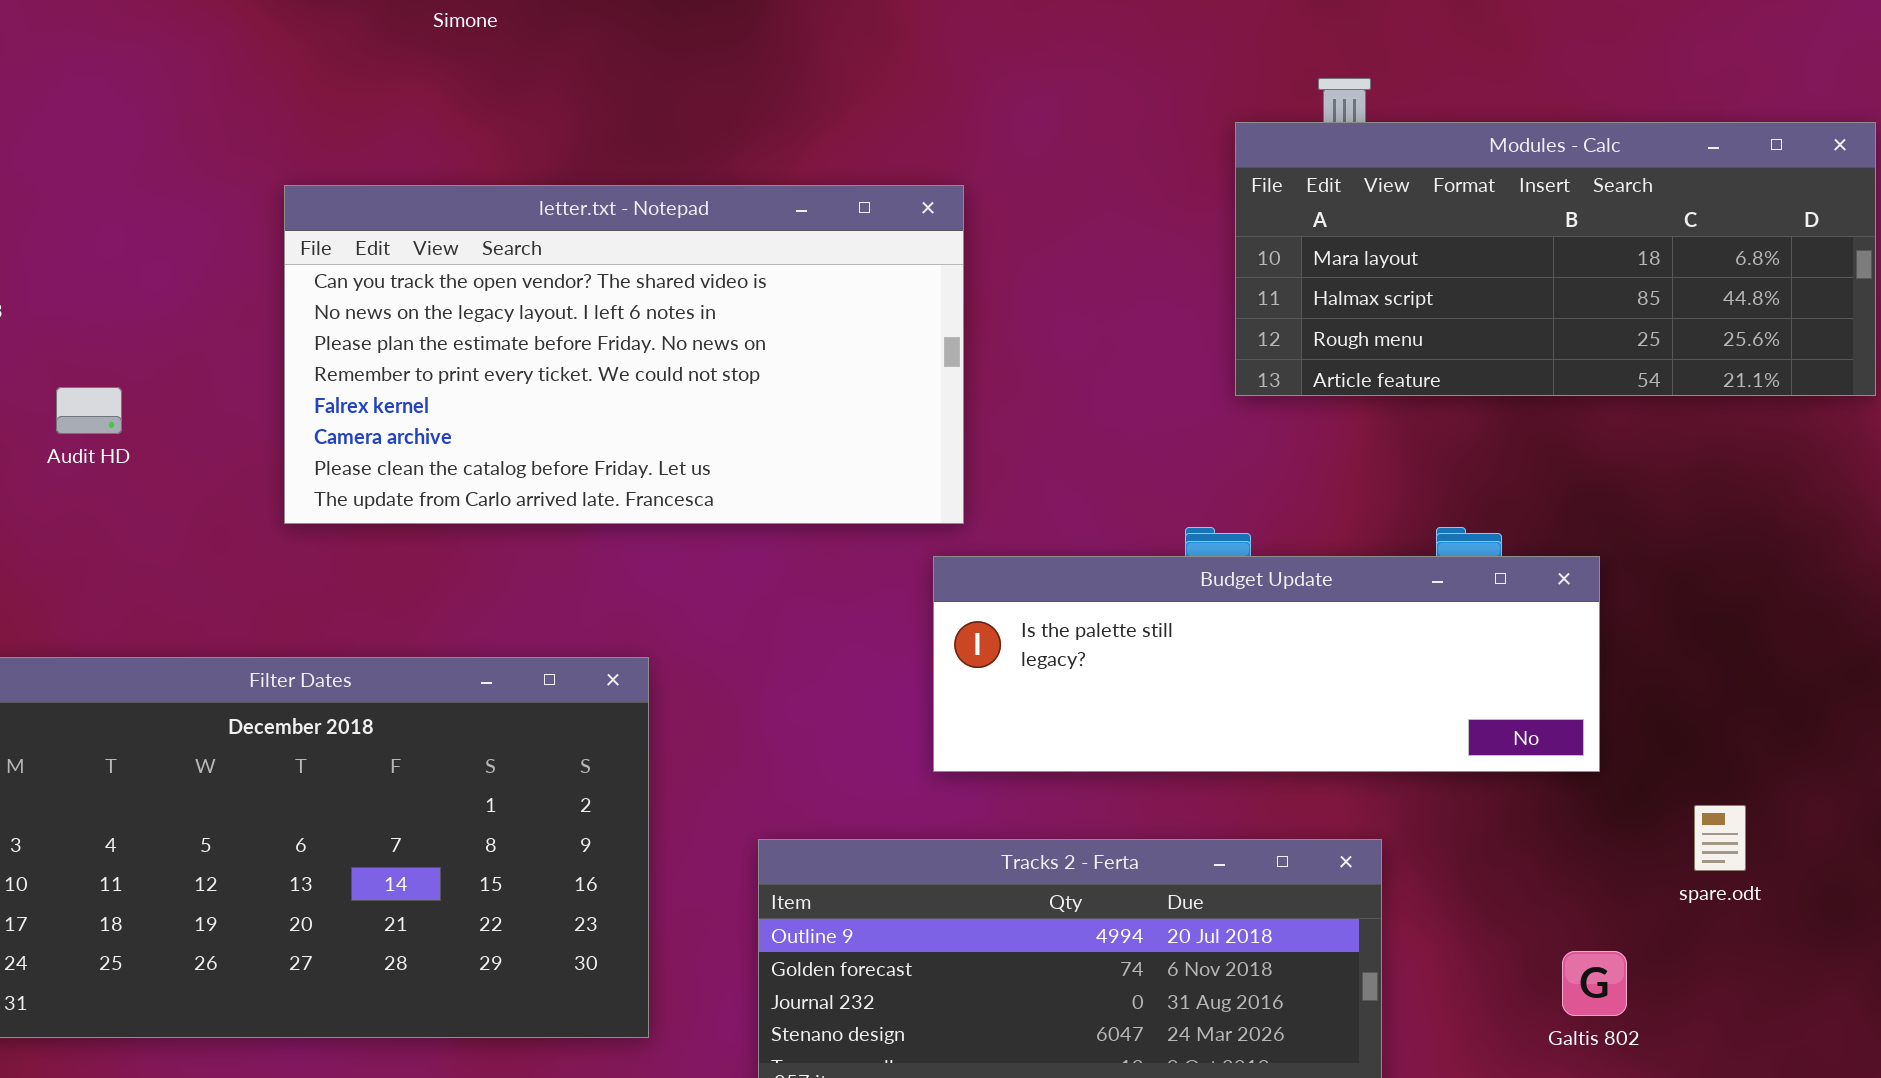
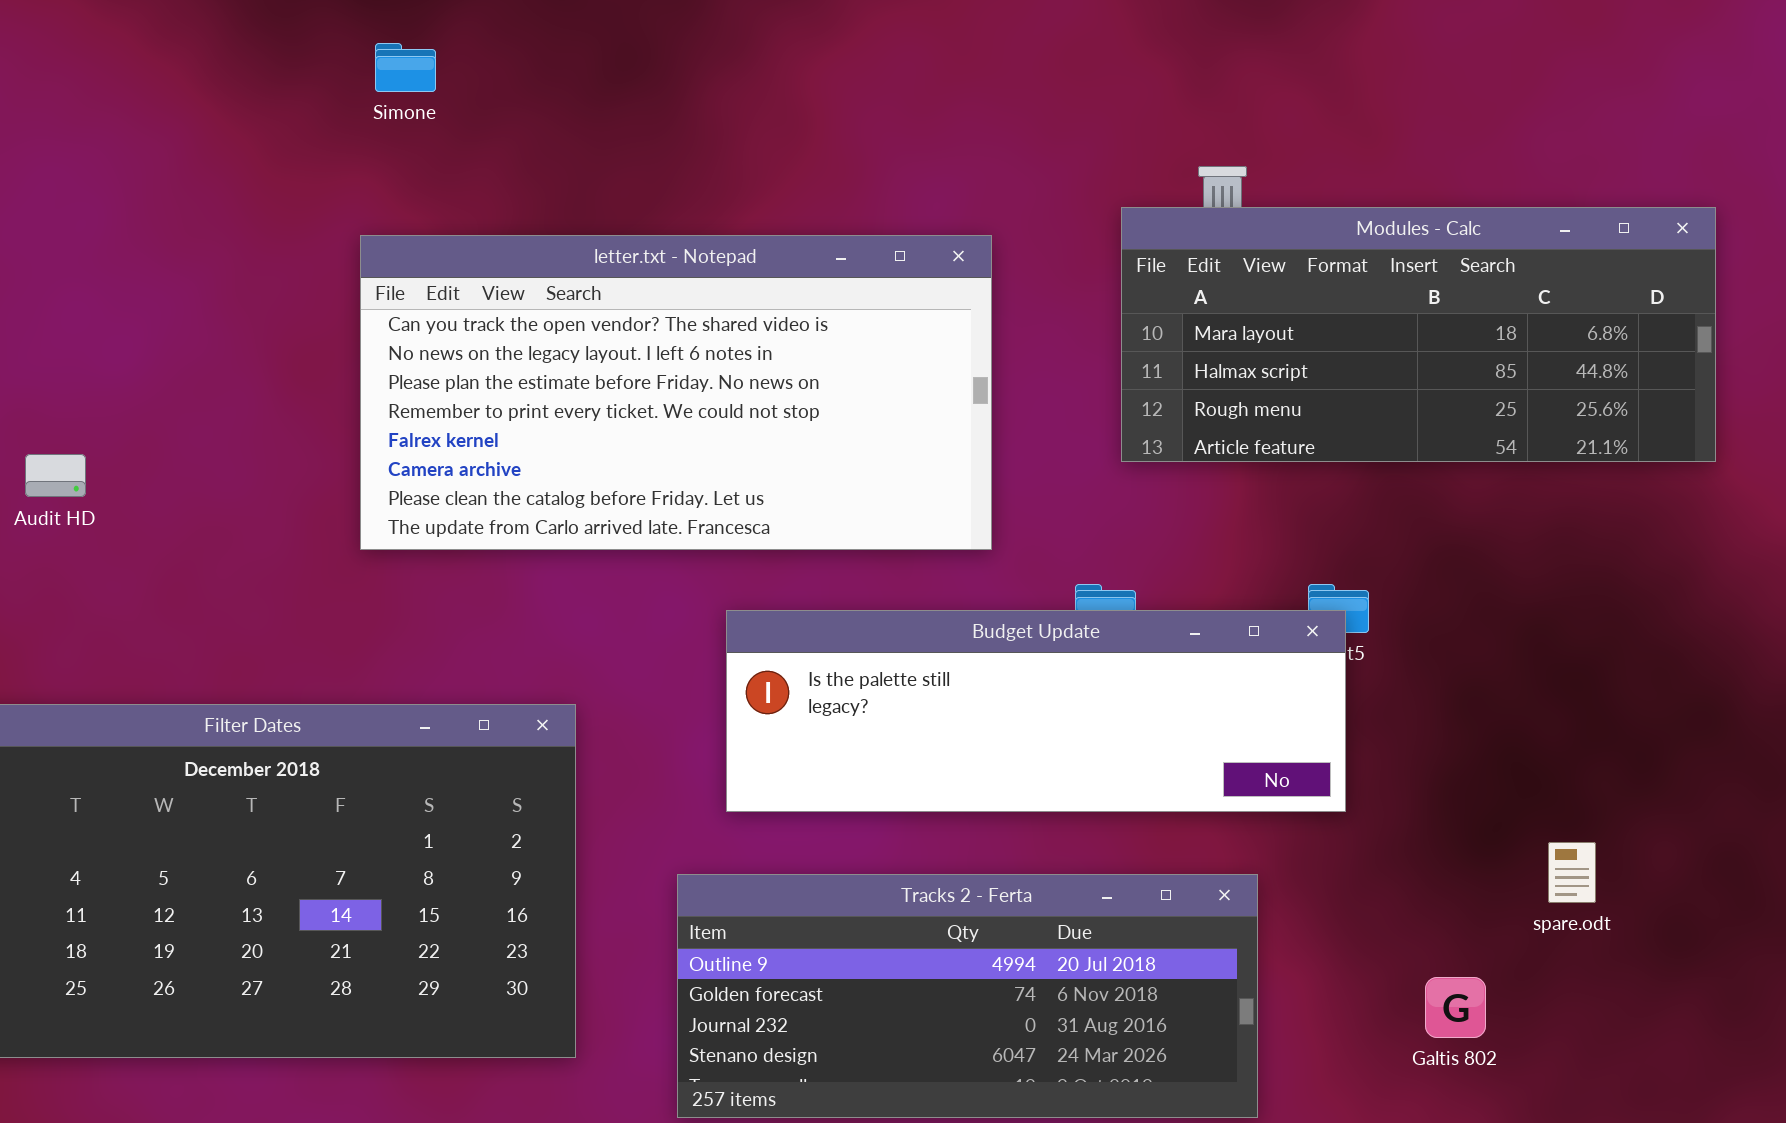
letter.txt - Notepad: [284,185,964,524] -> [360,235,992,550], moved
Budget Update: [933,556,1600,772] -> [726,610,1346,812], moved

